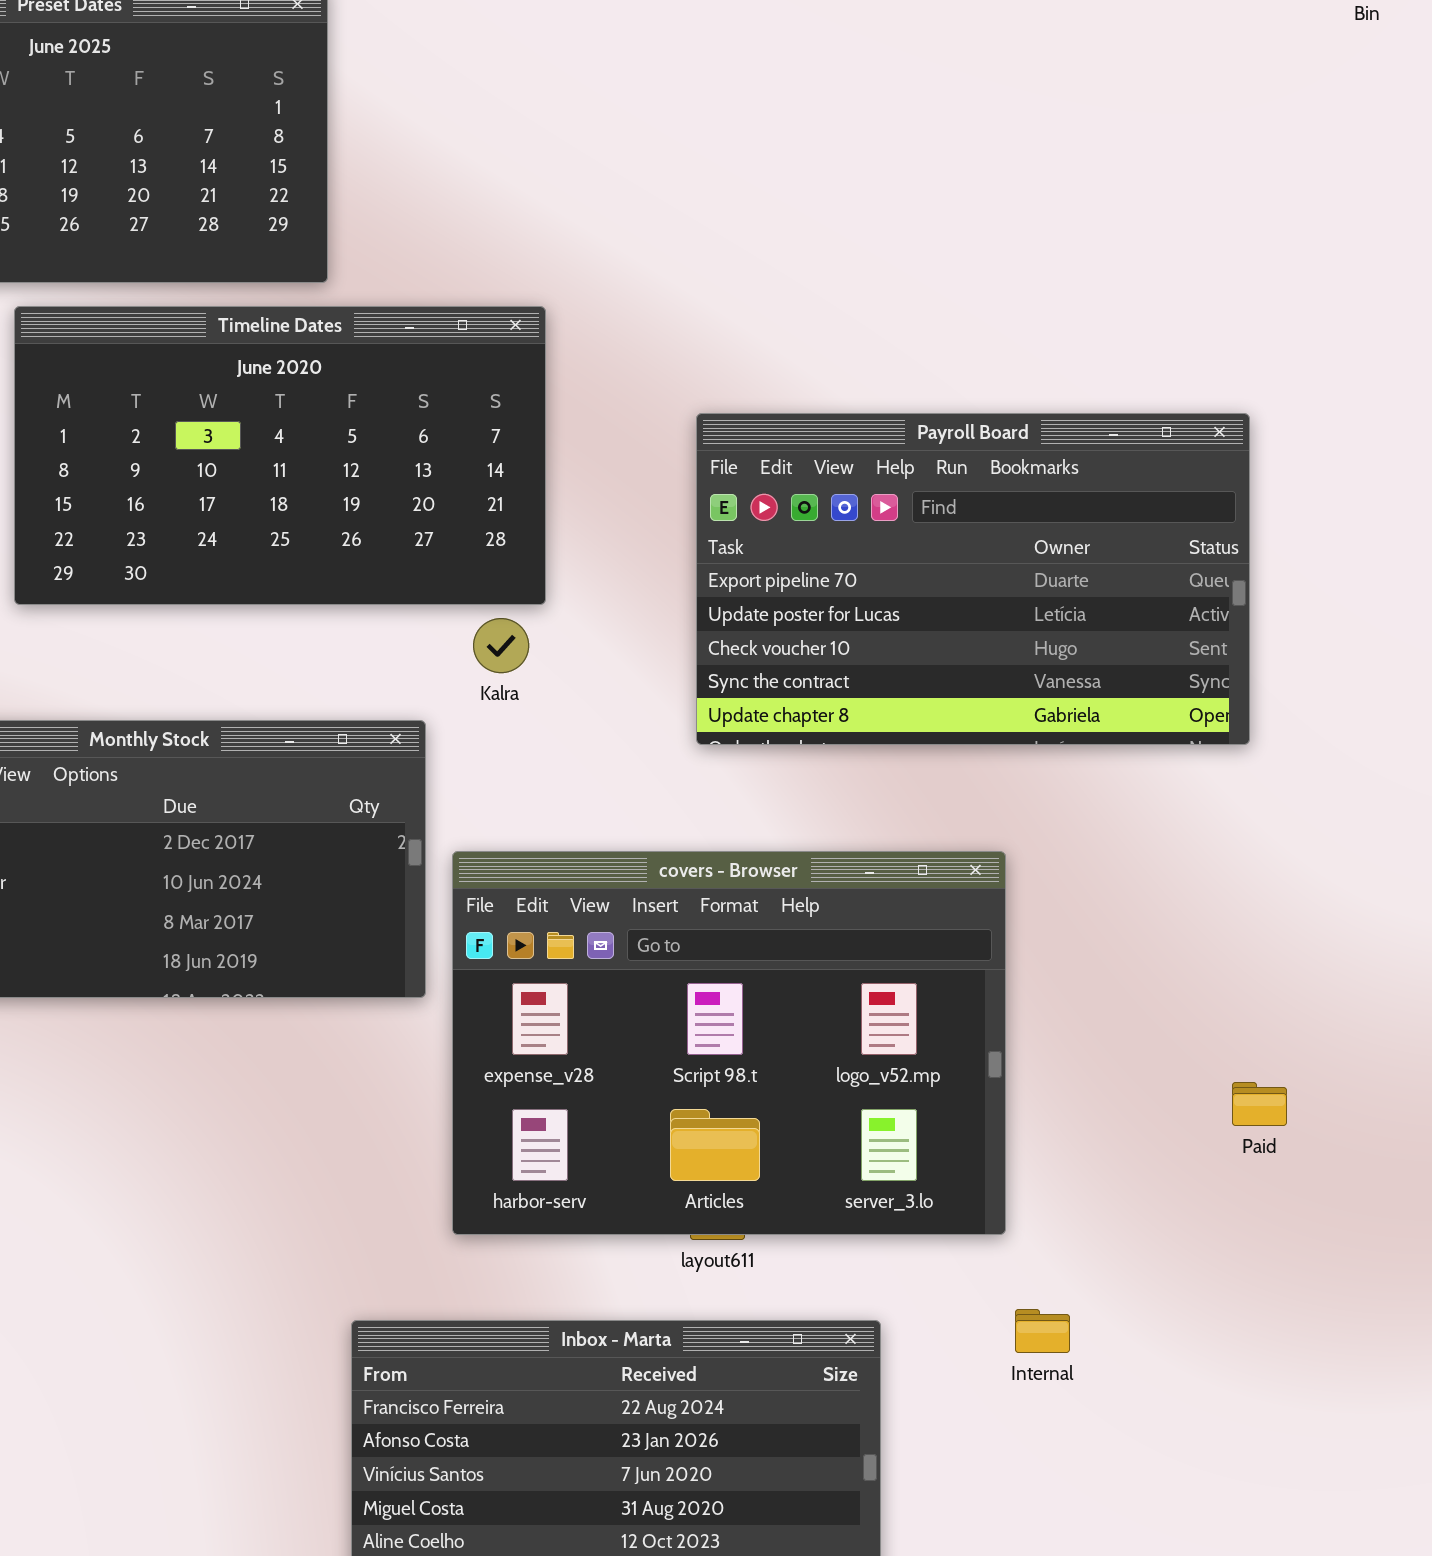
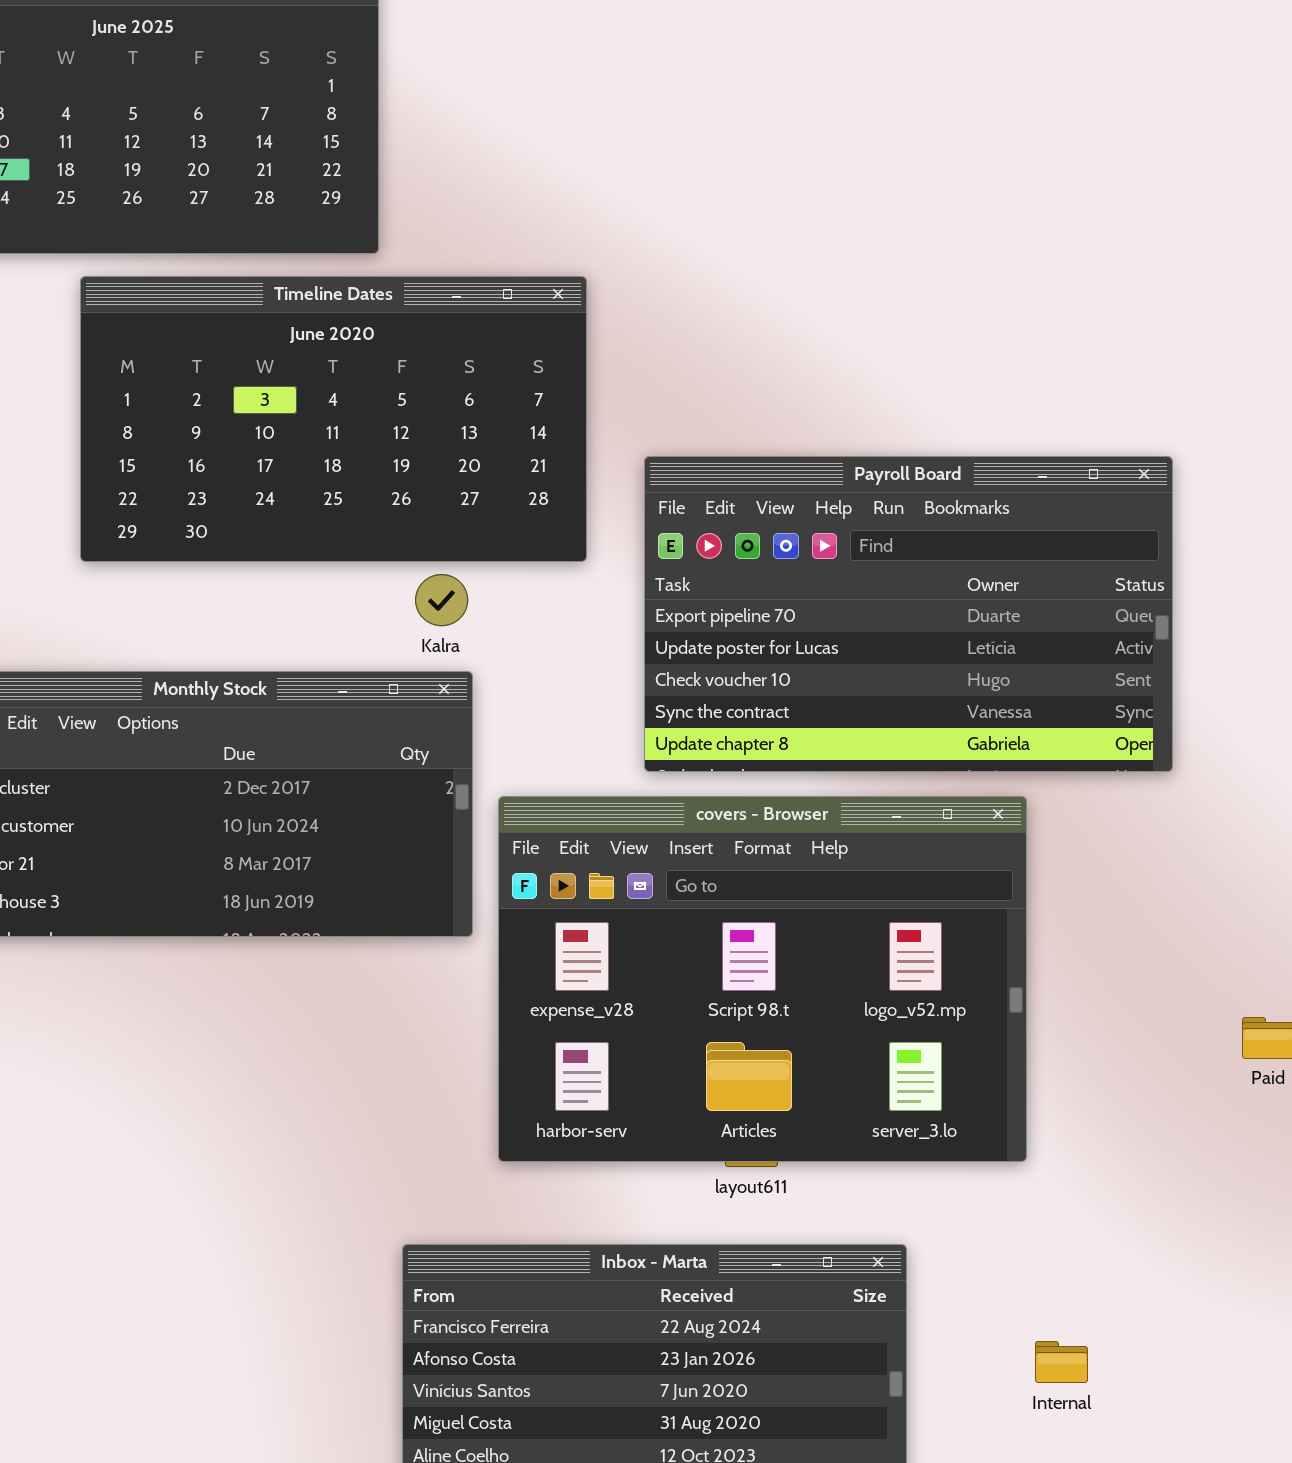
Payroll Board: [696,413,1250,745] -> [644,456,1173,772], moved
Kalra: [473,618,529,673] -> [415,574,468,626], moved
Internal: [1015,1309,1070,1353] -> [1035,1341,1088,1383], moved

